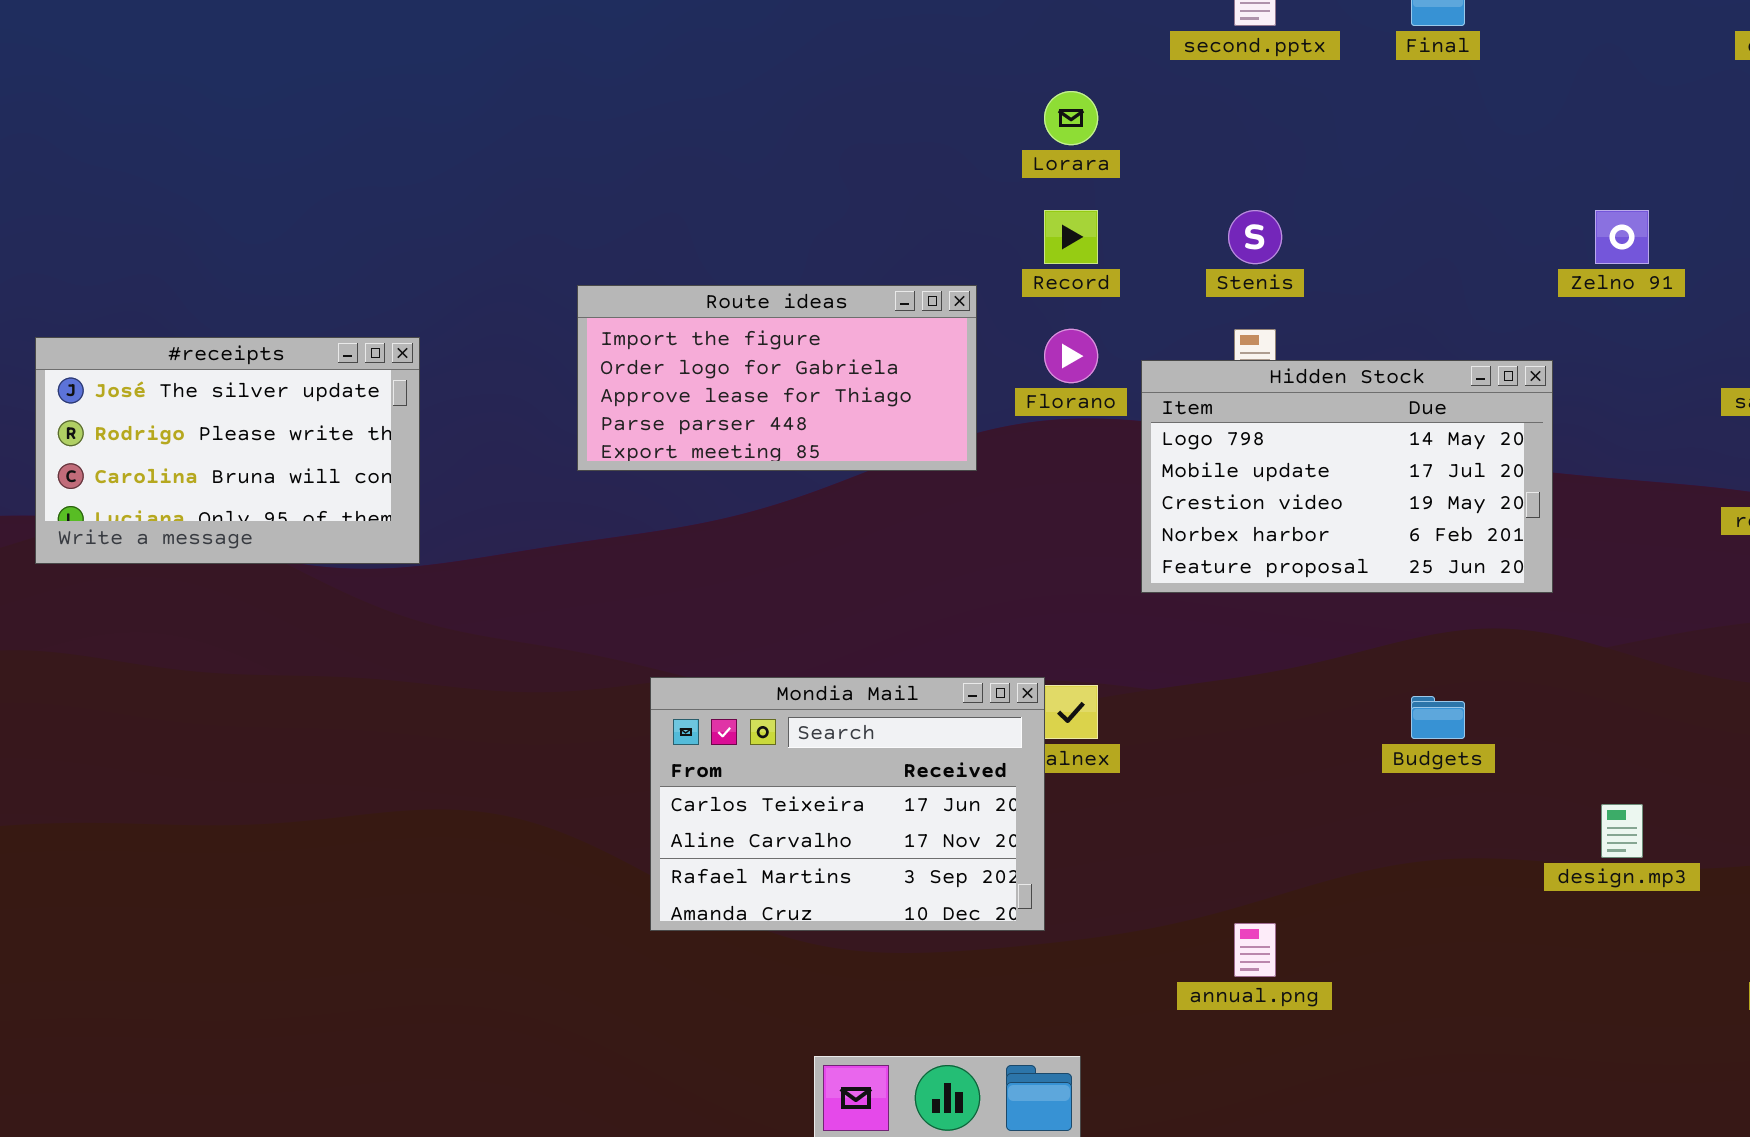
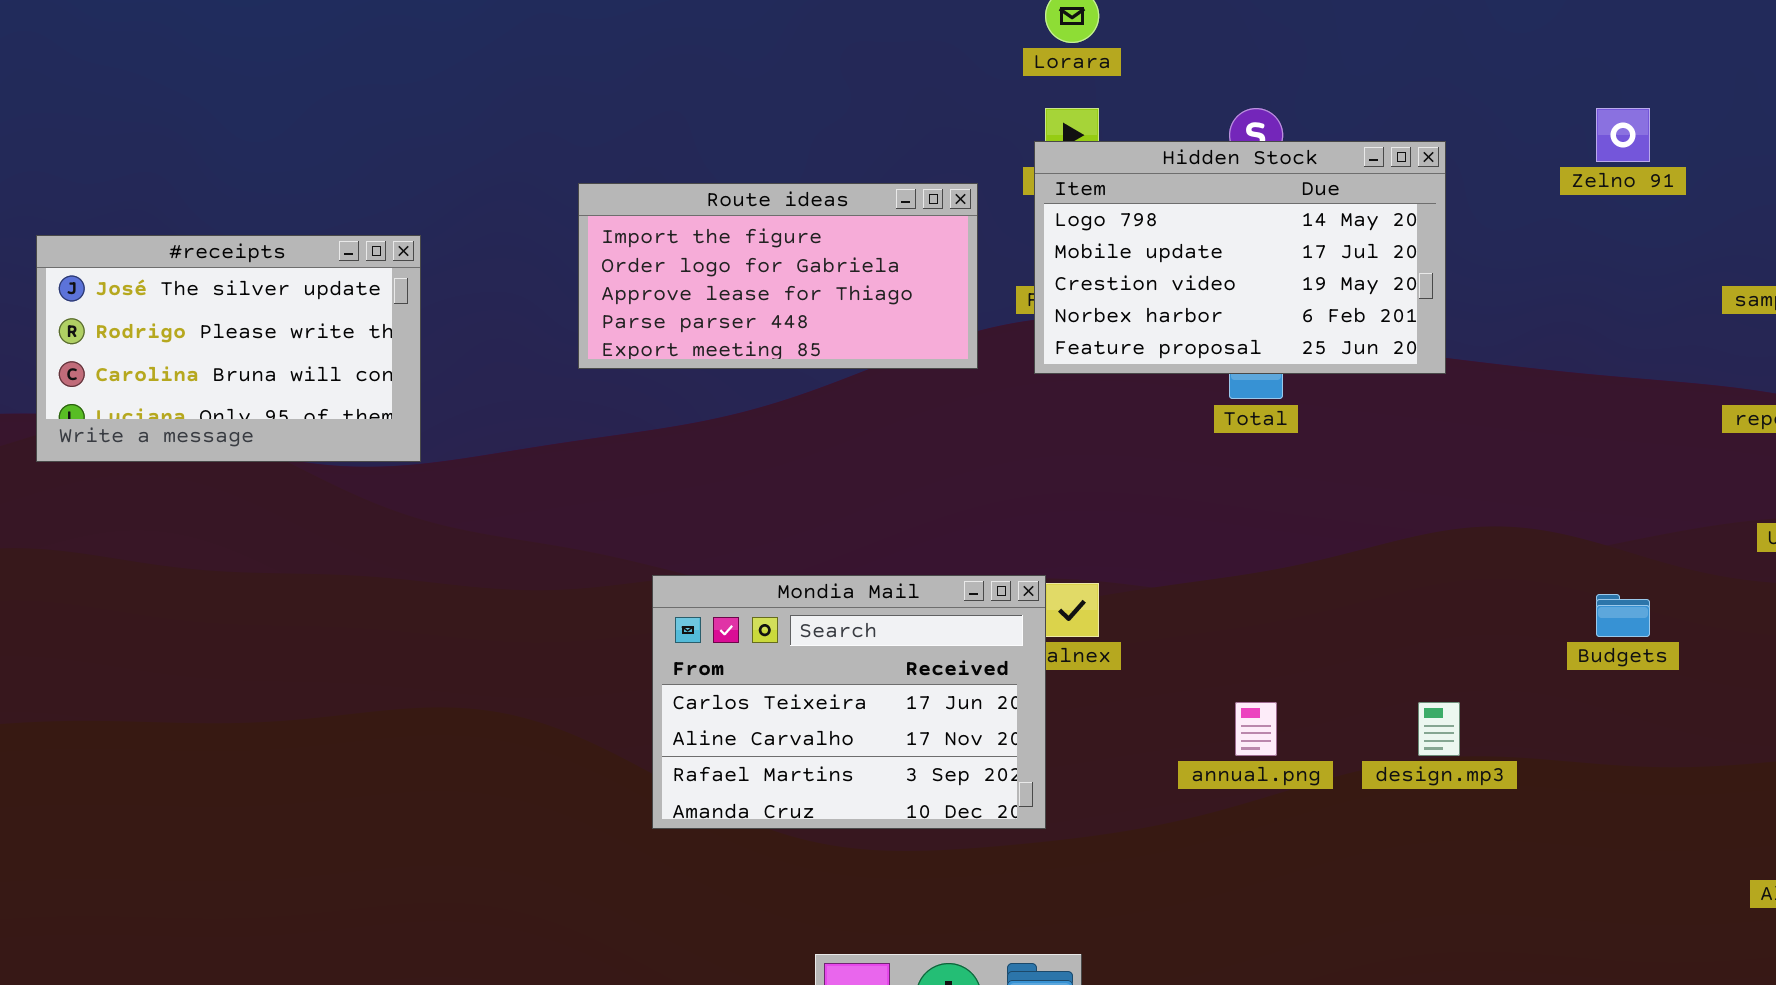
Hidden Stock: [1141,360,1553,593] -> [1034,141,1446,374], moved
Budgets: [1411,696,1465,739] -> [1596,594,1650,637], moved
design.mp3: [1601,804,1643,858] -> [1418,702,1460,756], moved
annual.png: [1234,923,1276,977] -> [1235,702,1277,756], moved

